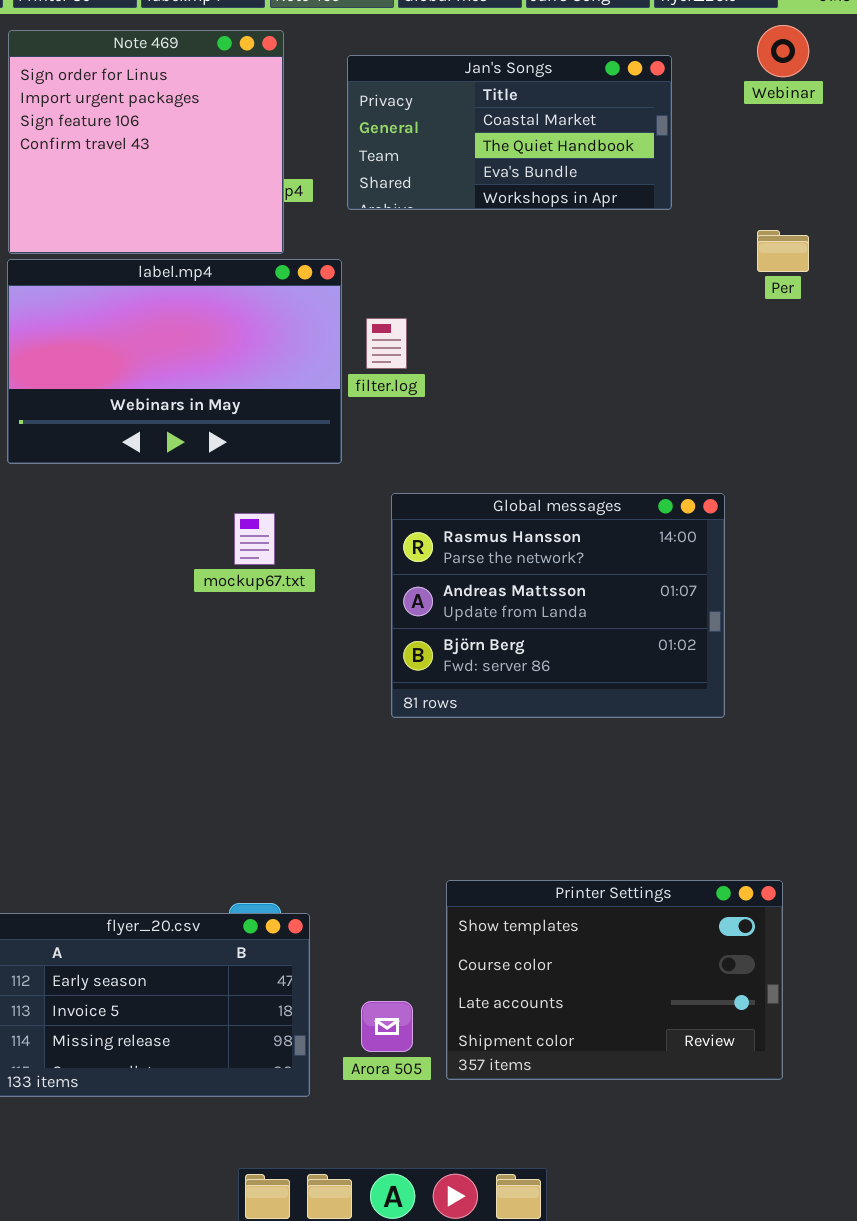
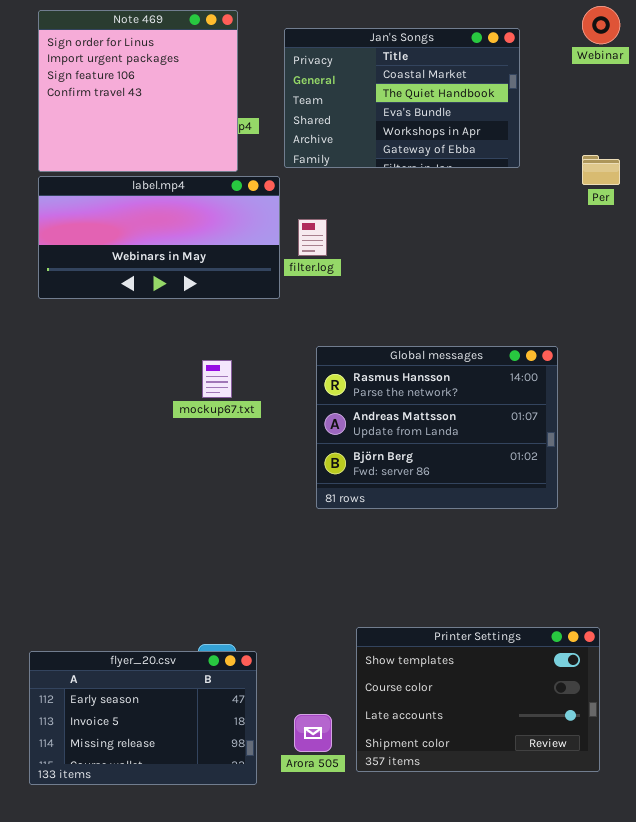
Jan's Songs: [347,55,672,210] -> [284,28,520,168], resized
label.mp4: [7,259,342,464] -> [38,176,280,299], resized

